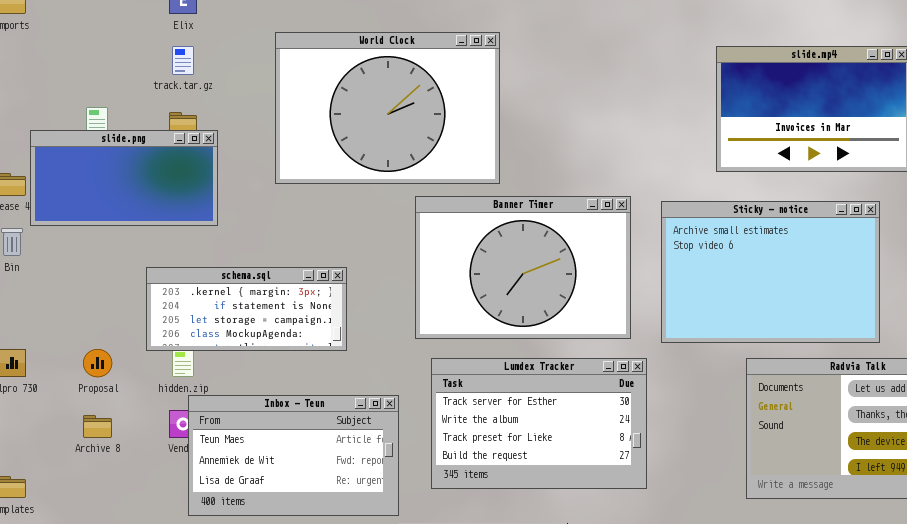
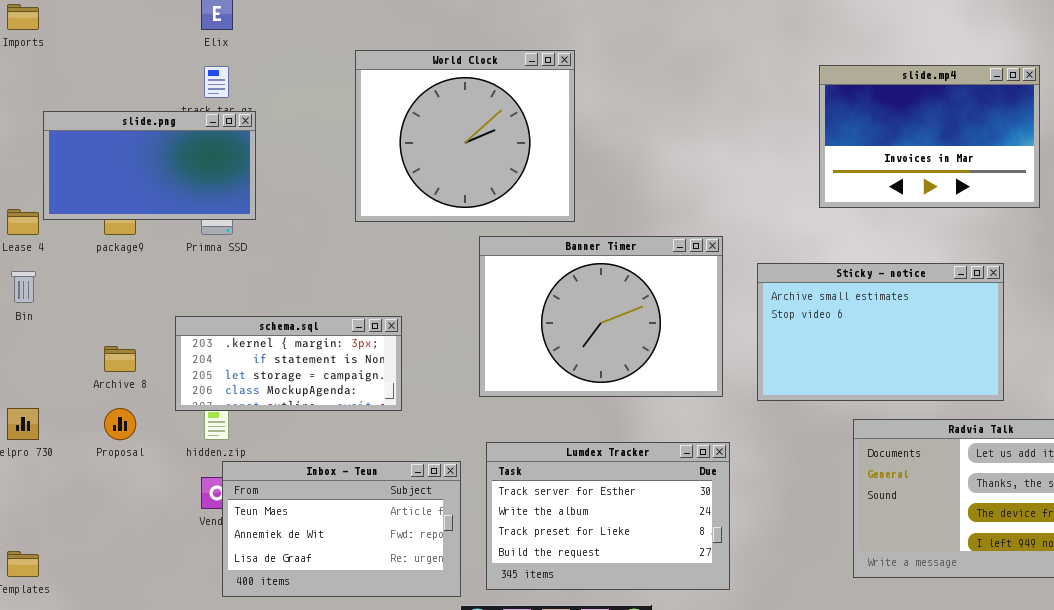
World Clock: [275,32,500,184] -> [355,50,575,222], resized
slide.png: [30,130,218,226] -> [43,111,256,220], moved
Sticky - notice: [661,201,880,343] -> [757,263,1004,401], resized
Lumdex Tracker: [431,358,647,489] -> [486,442,730,590], moved
Archive 8: [83,415,112,438] -> [104,346,136,372], moved

